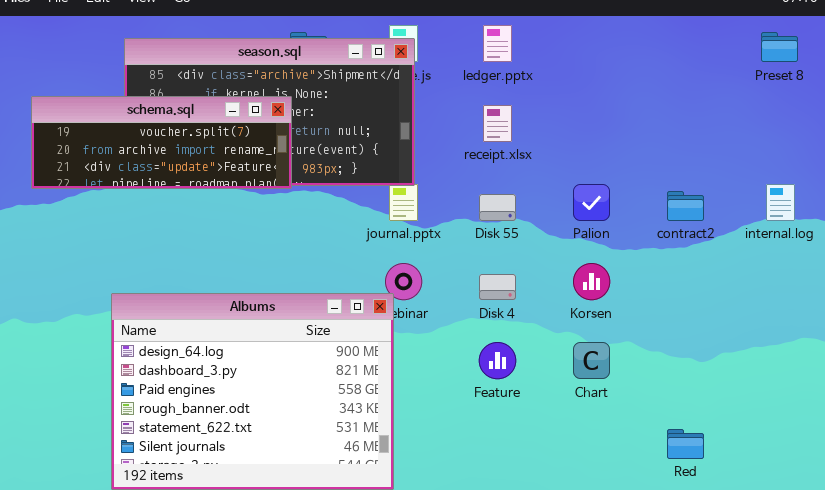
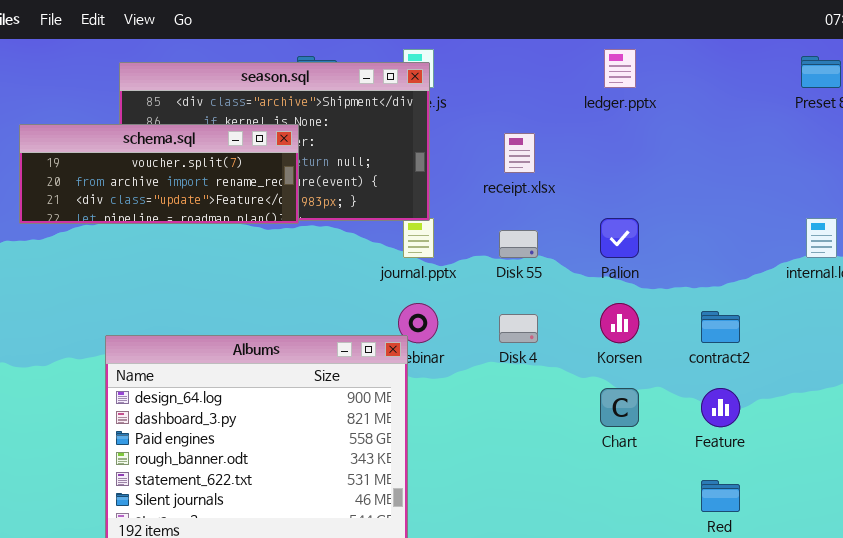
ledger.pptx: [483,25,512,62] -> [604,49,636,88], moved
contract2: [667,191,704,221] -> [701,311,740,343], moved
Feature: [479,342,516,379] -> [701,388,740,427], moved

